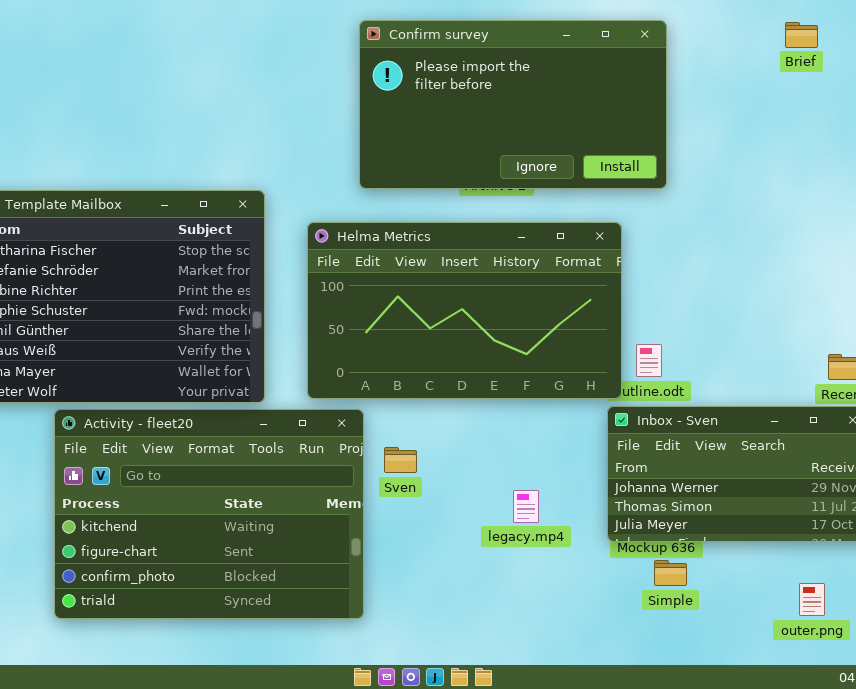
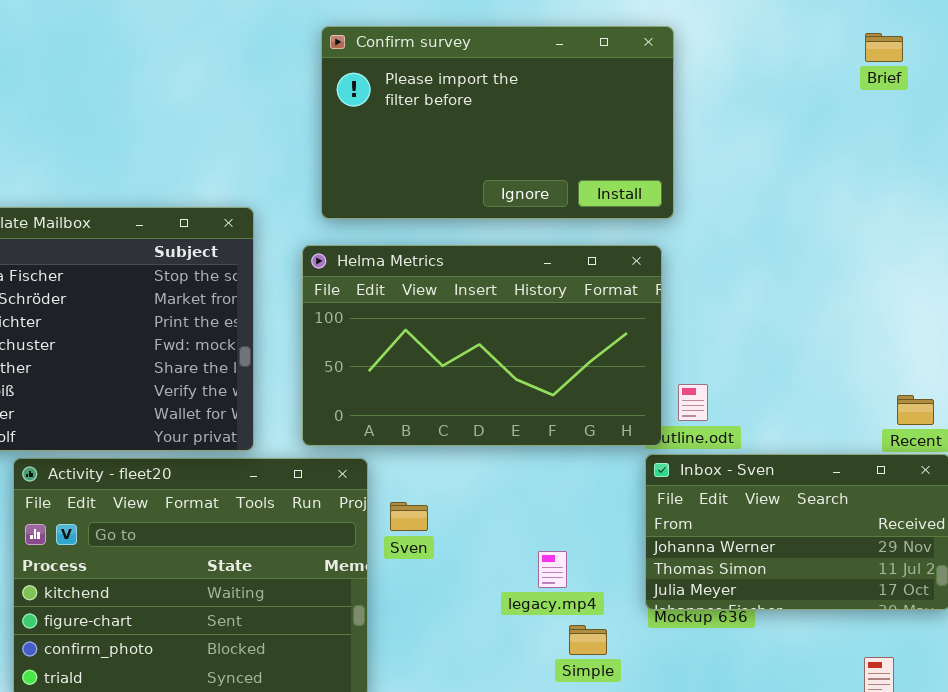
Confirm survey: [359,20,667,189] -> [321,26,674,219], moved
Brief: [785,22,818,48] -> [865,33,903,62], moved
Simple: [654,560,687,586] -> [569,625,607,655], moved

